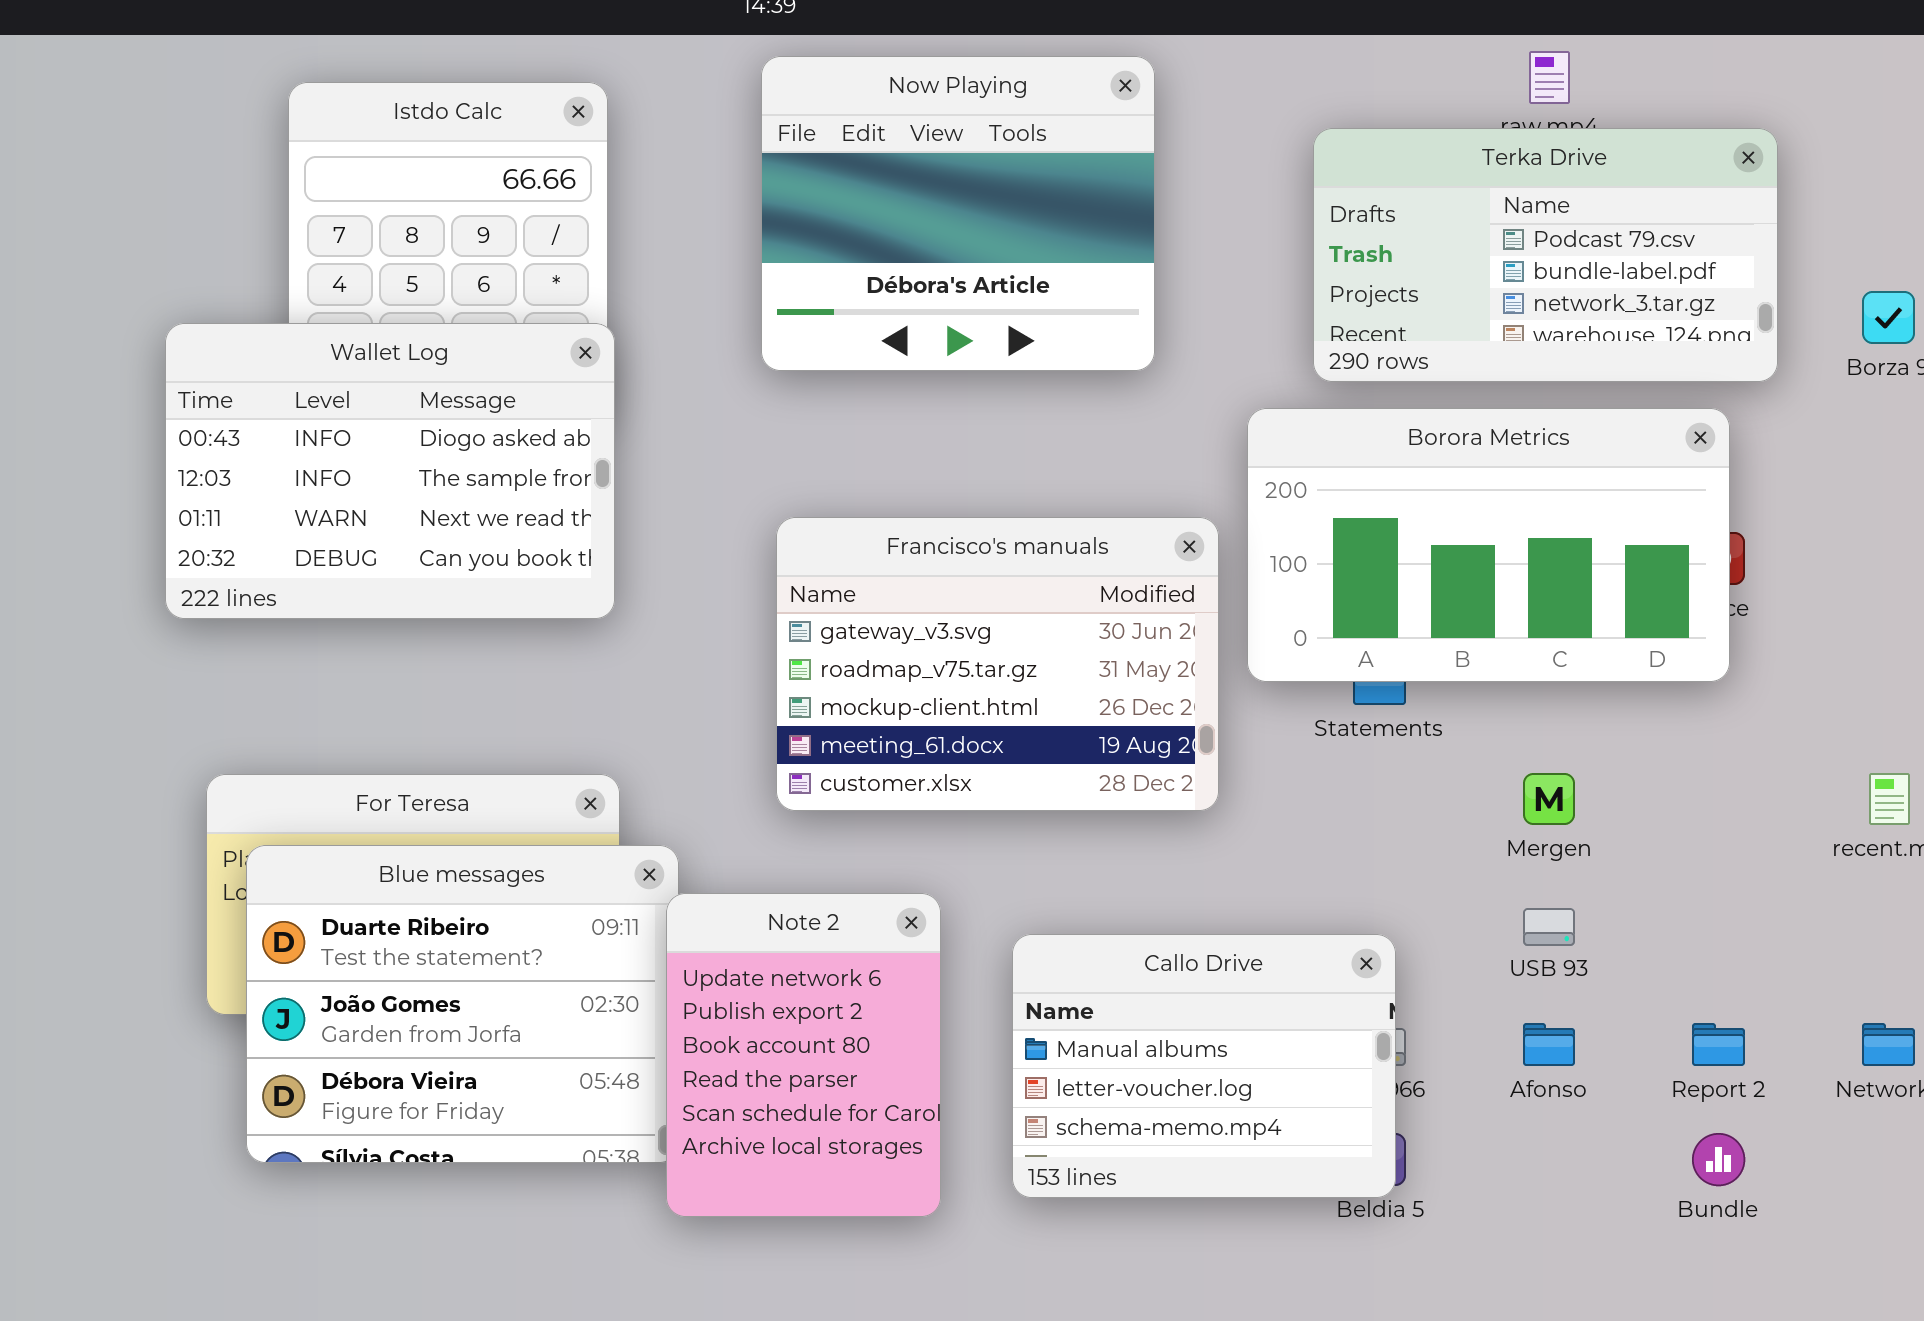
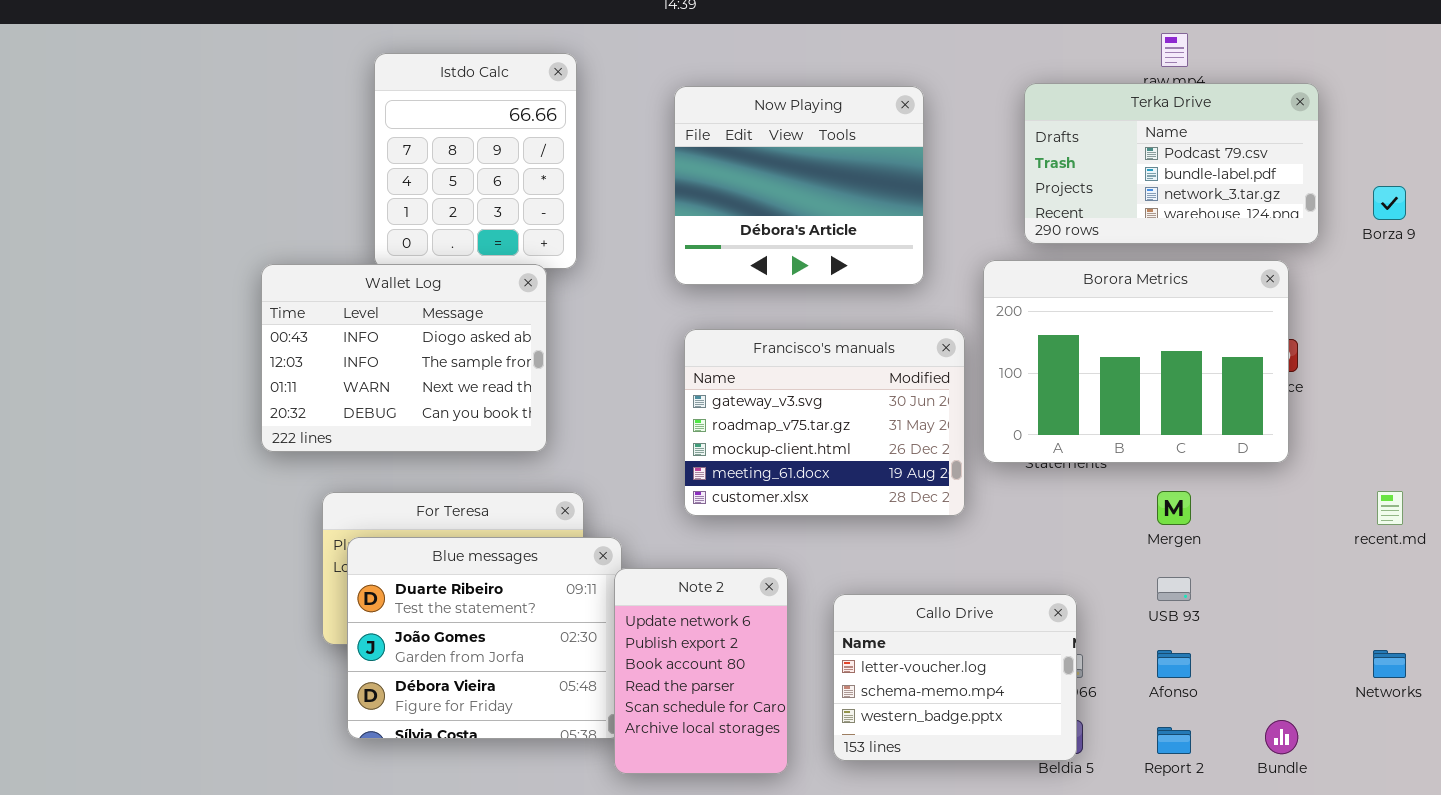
Now Playing: [761,56,1155,371] -> [674,86,924,285], moved
Wallet Log: [165,323,615,619] -> [261,264,547,452], moved
Borora Metrics: [1247,408,1730,682] -> [983,260,1289,463], resized
Callo Drive: [1012,934,1396,1198] -> [833,594,1077,761], scrolled down 1 row
Report 2: [1692,1023,1745,1066] -> [1157,727,1191,754], moved

